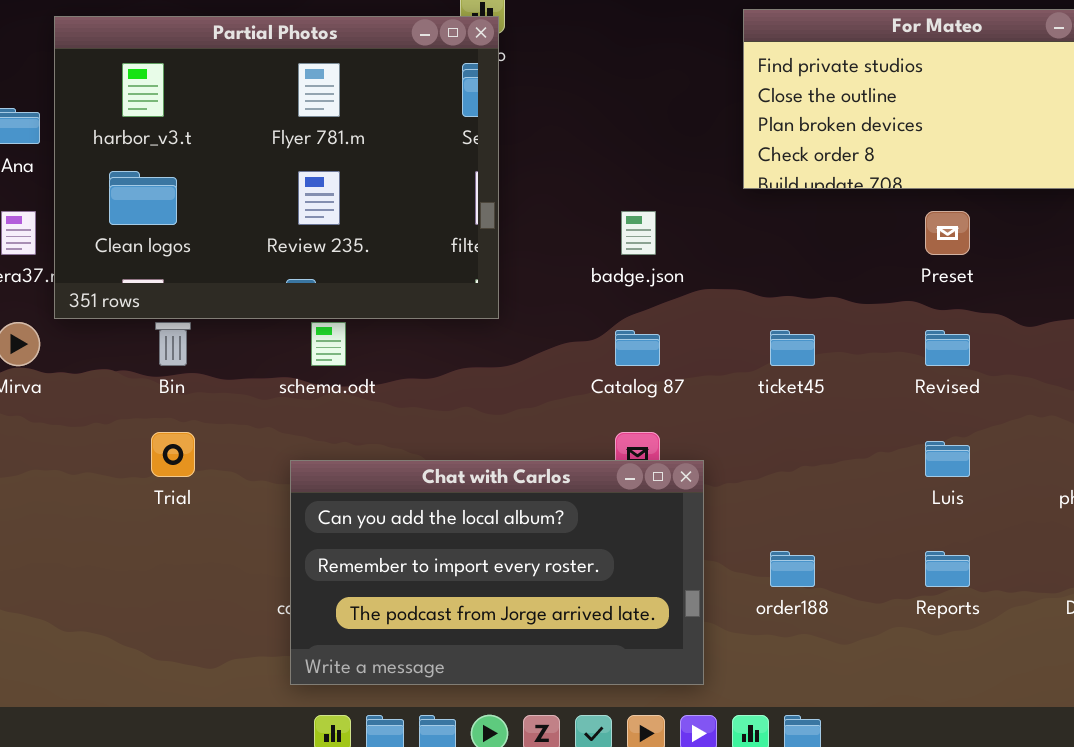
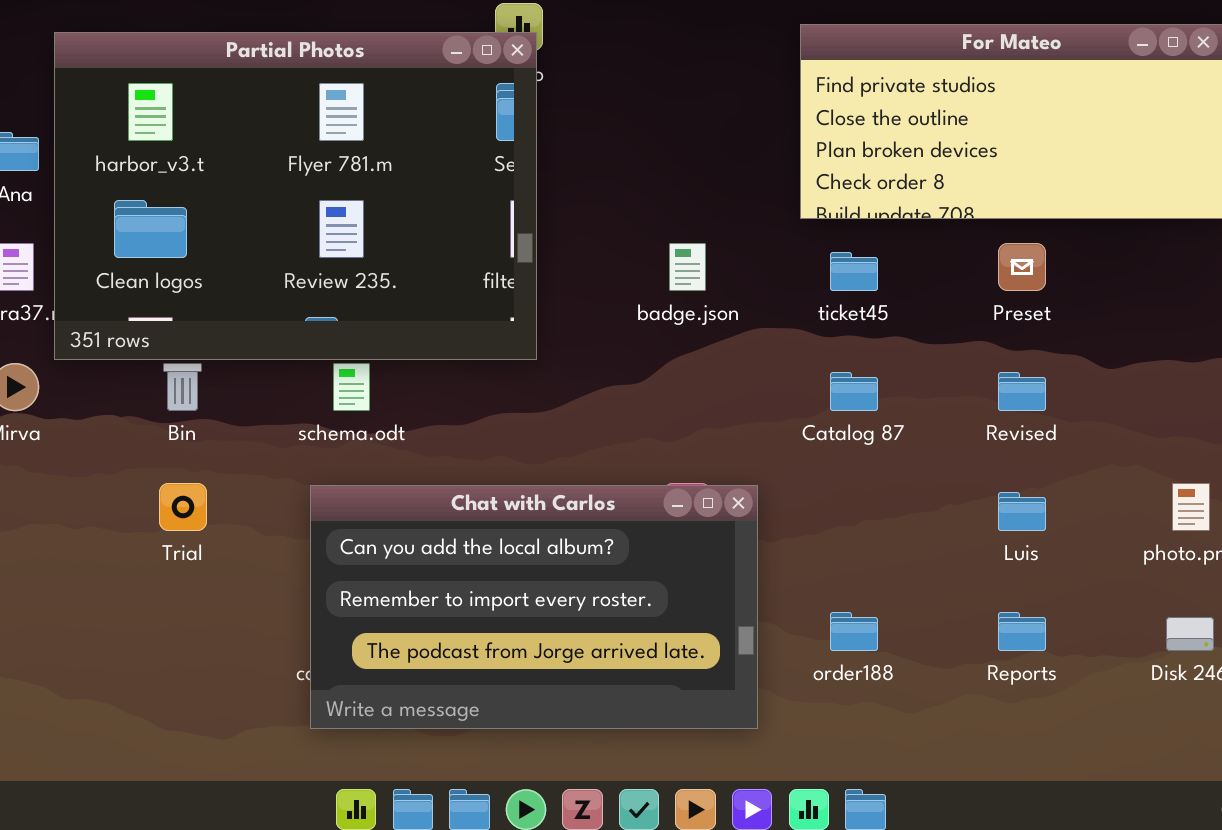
Catalog 87: [615,330,660,366] -> [830,372,878,411], moved
ticket45: [770,330,815,366] -> [830,252,878,291], moved
Chat with Carlos: [290,460,704,685] -> [310,485,758,729], moved

